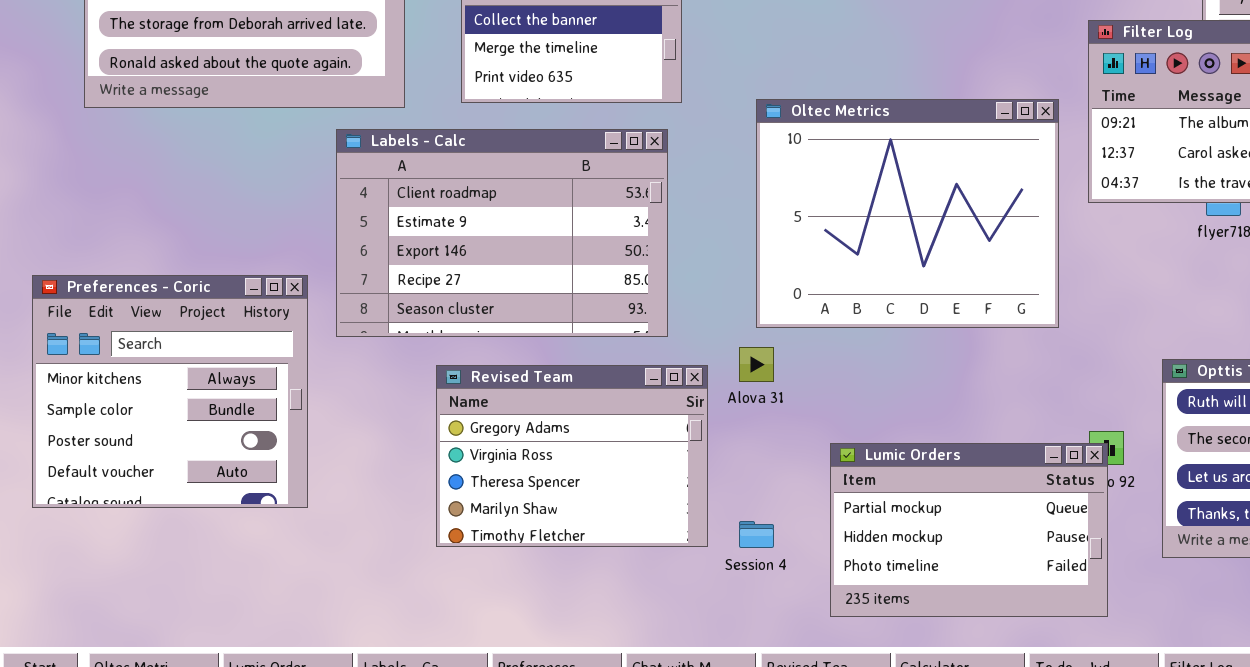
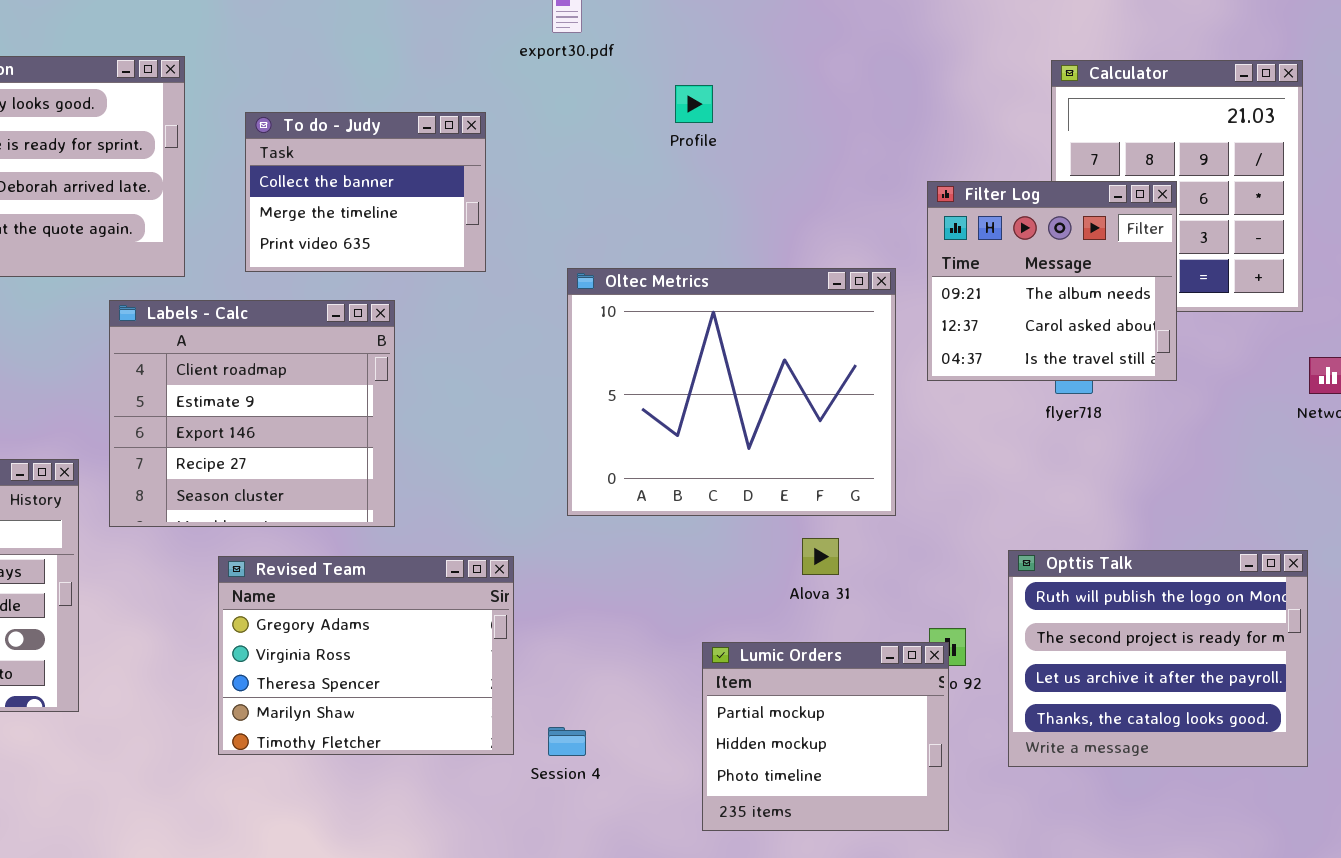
Labels - Calc: [336,129,668,337] -> [109,300,395,527], resized
Alova 31: [739,347,774,382] -> [802,538,839,575], moved
Lumic Orders: [830,443,1108,617] -> [702,642,949,831], resized

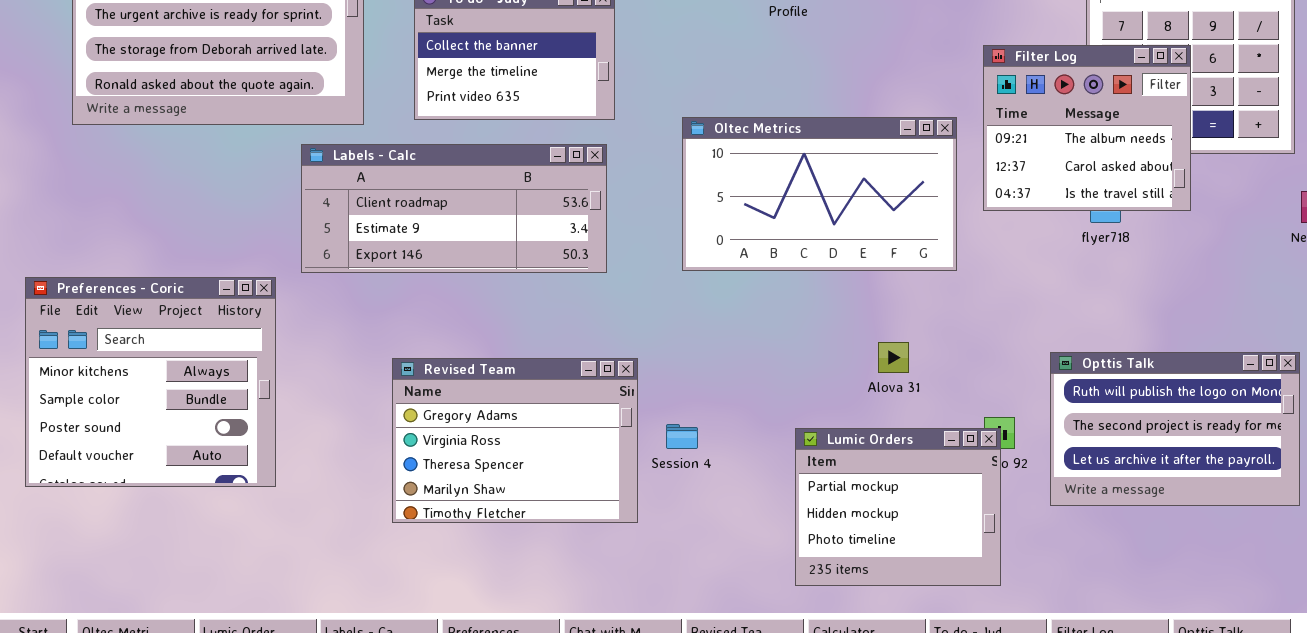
Oltec Metrics: [567,268,896,516] -> [682,117,957,271], resized
Labels - Calc: [109,300,395,527] -> [301,144,607,273], resized
Opttis Talk: [1008,550,1308,767] -> [1050,352,1300,506], resized
Session 4: [548,727,586,756] -> [666,424,698,449], moved

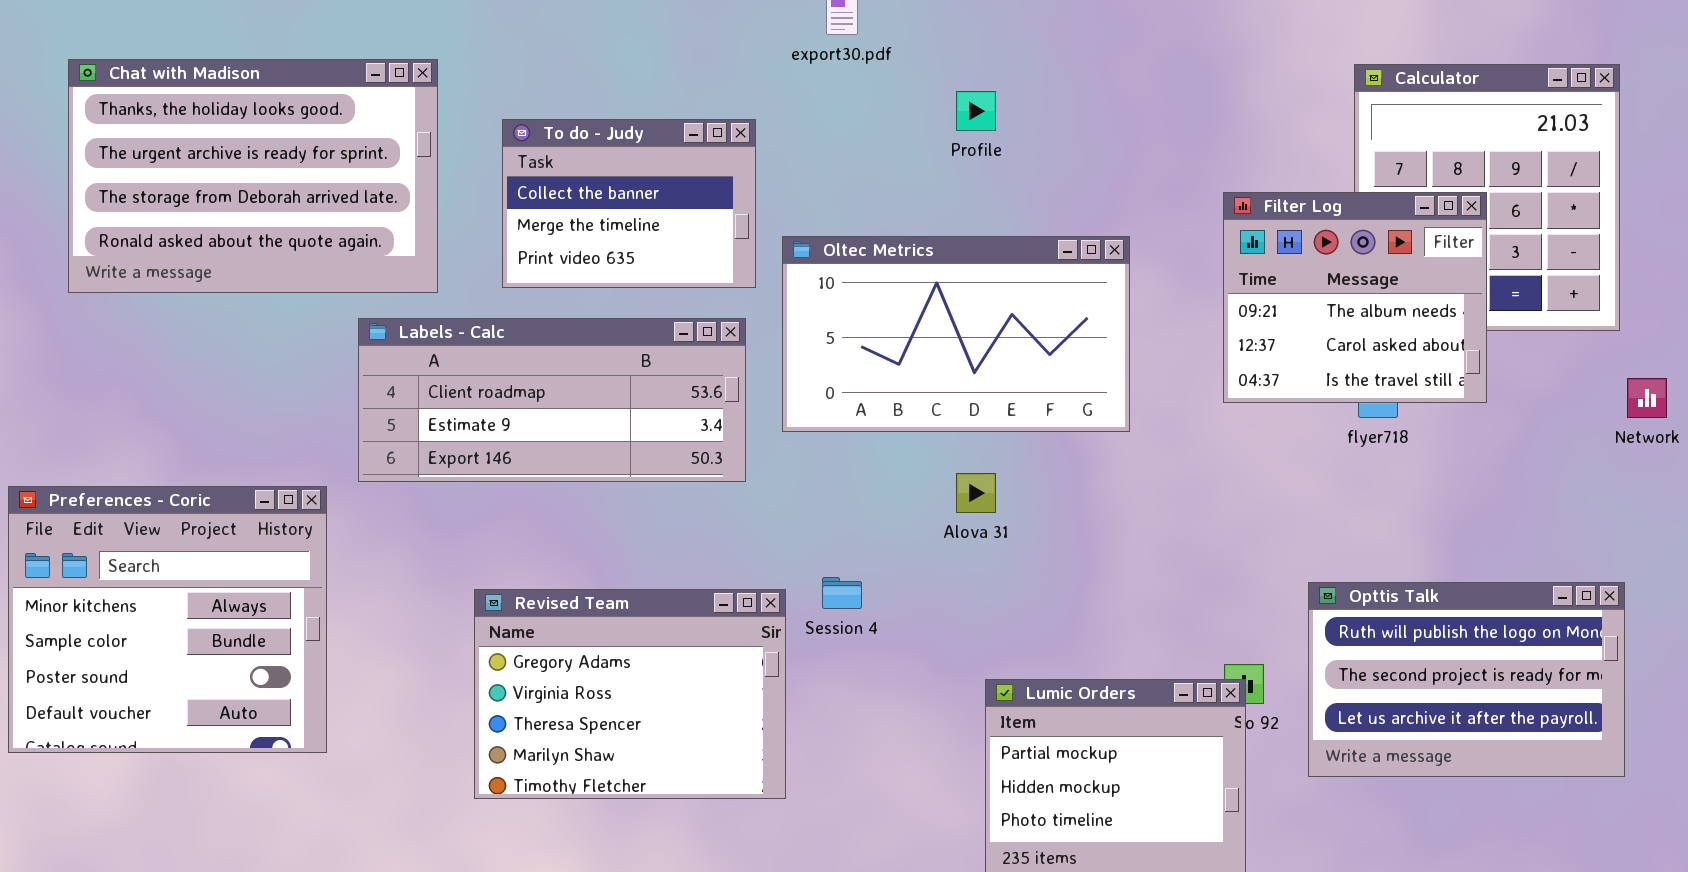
Oltec Metrics: [682,117,957,271] -> [782,236,1130,432], moved
Alova 31: [878,342,909,373] -> [956,473,996,513], moved
Session 4: [666,424,698,449] -> [822,577,862,609], moved

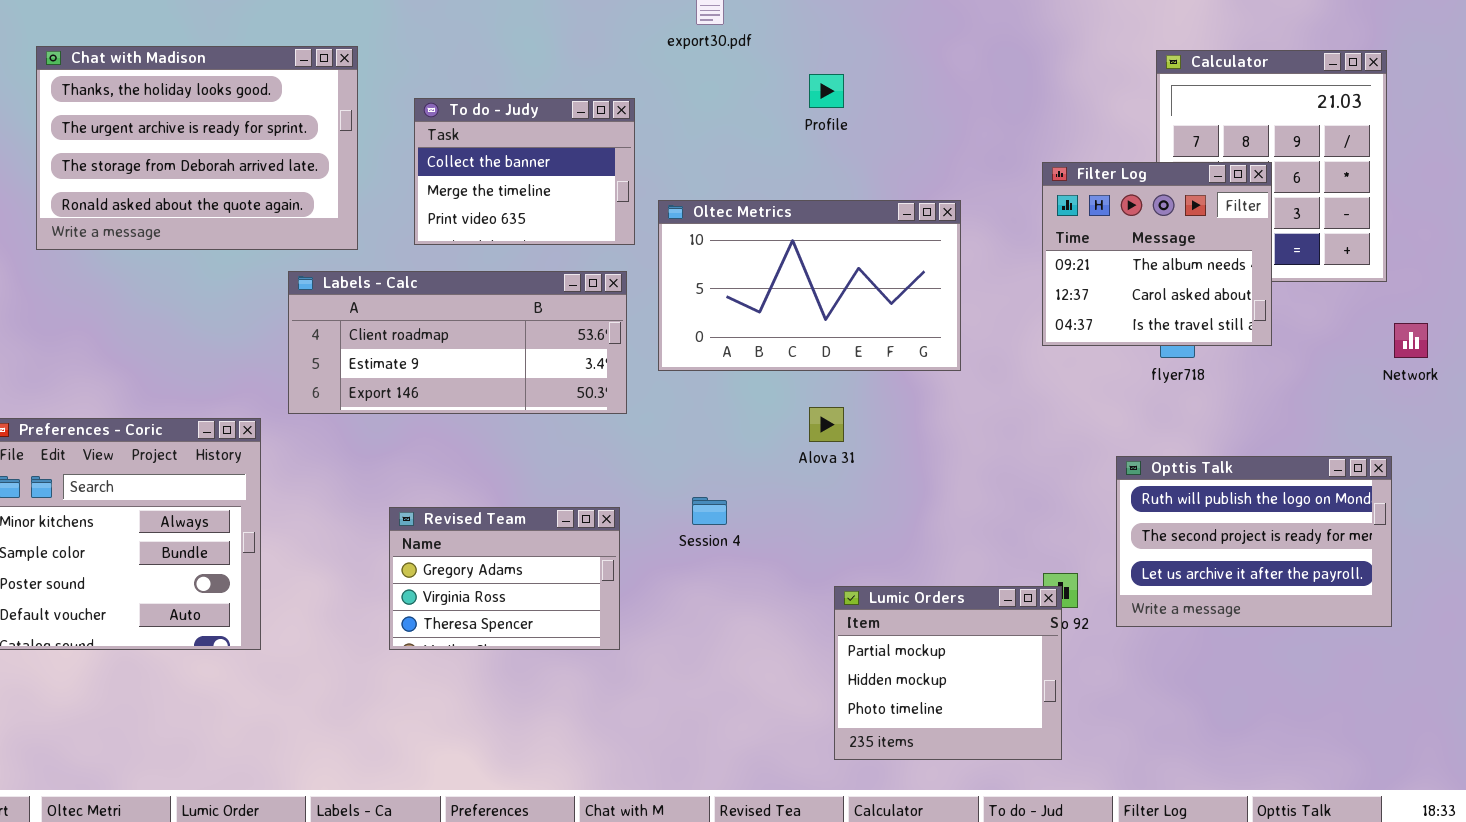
Opttis Talk: [1308,582,1625,777] -> [1116,456,1392,627], moved
Revised Team: [474,589,786,799] -> [389,507,620,650], resized

